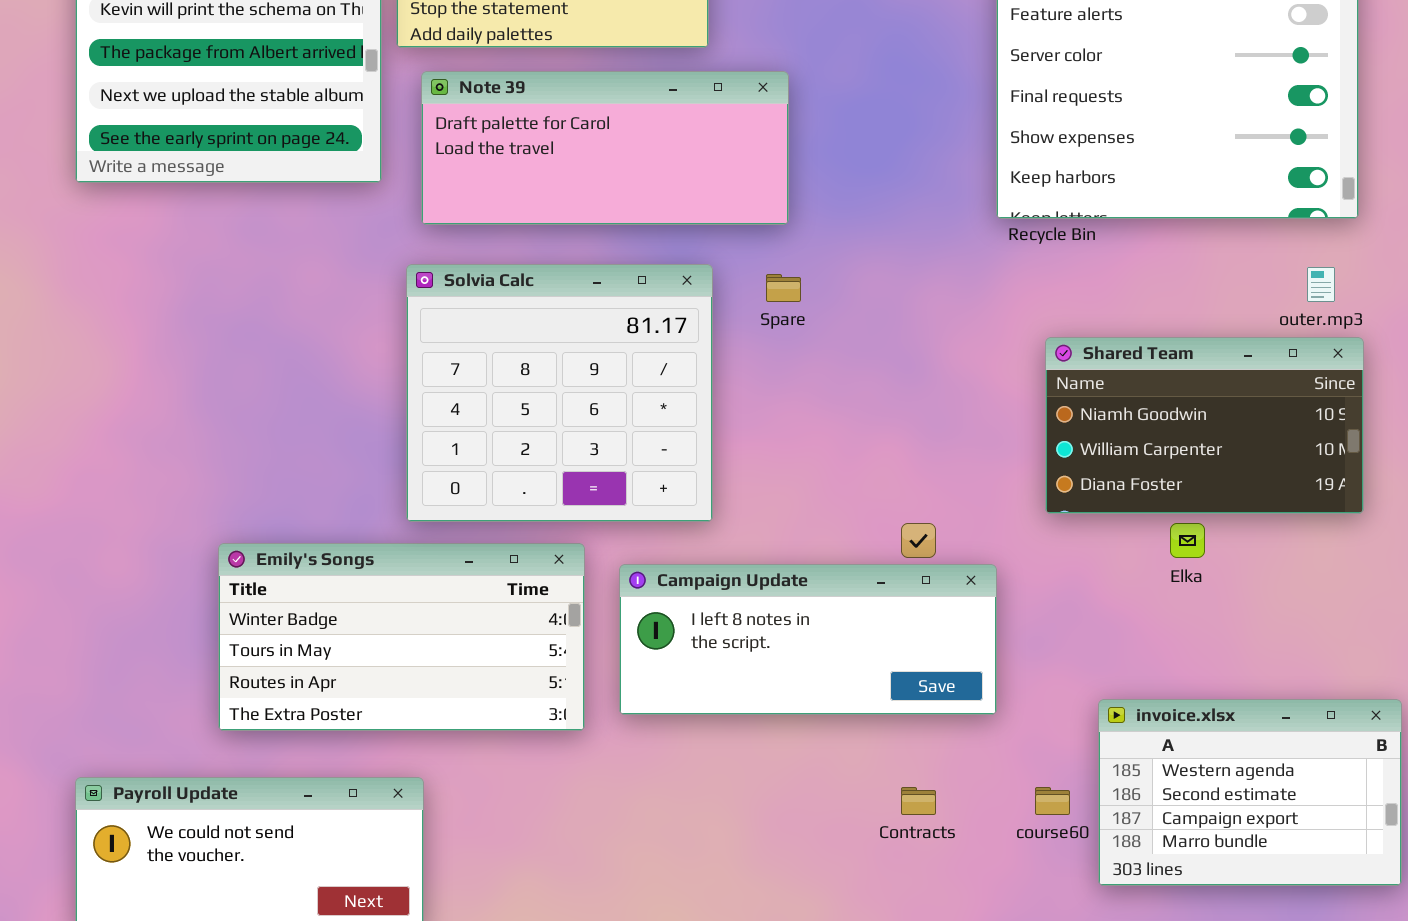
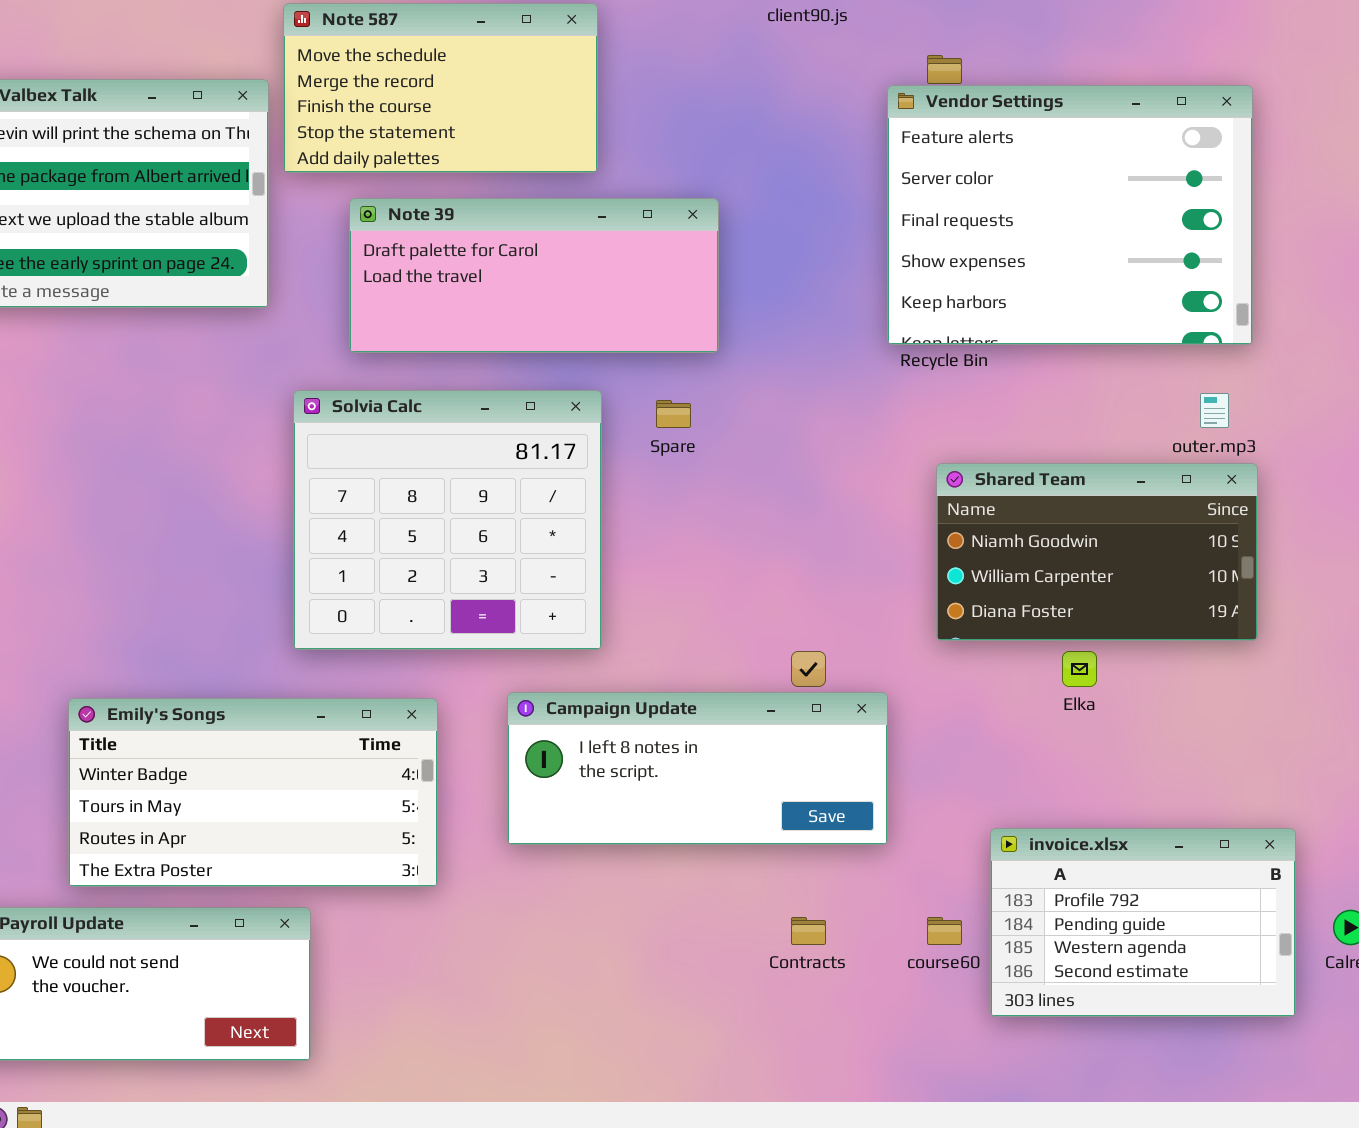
Note 39: [421,71,789,225] -> [349,198,719,353], moved
Emily's Songs: [218,543,585,731] -> [68,698,438,887], moved
invoice.xlsx: [1098,699,1402,886] -> [990,828,1296,1017], scrolled up 2 rows

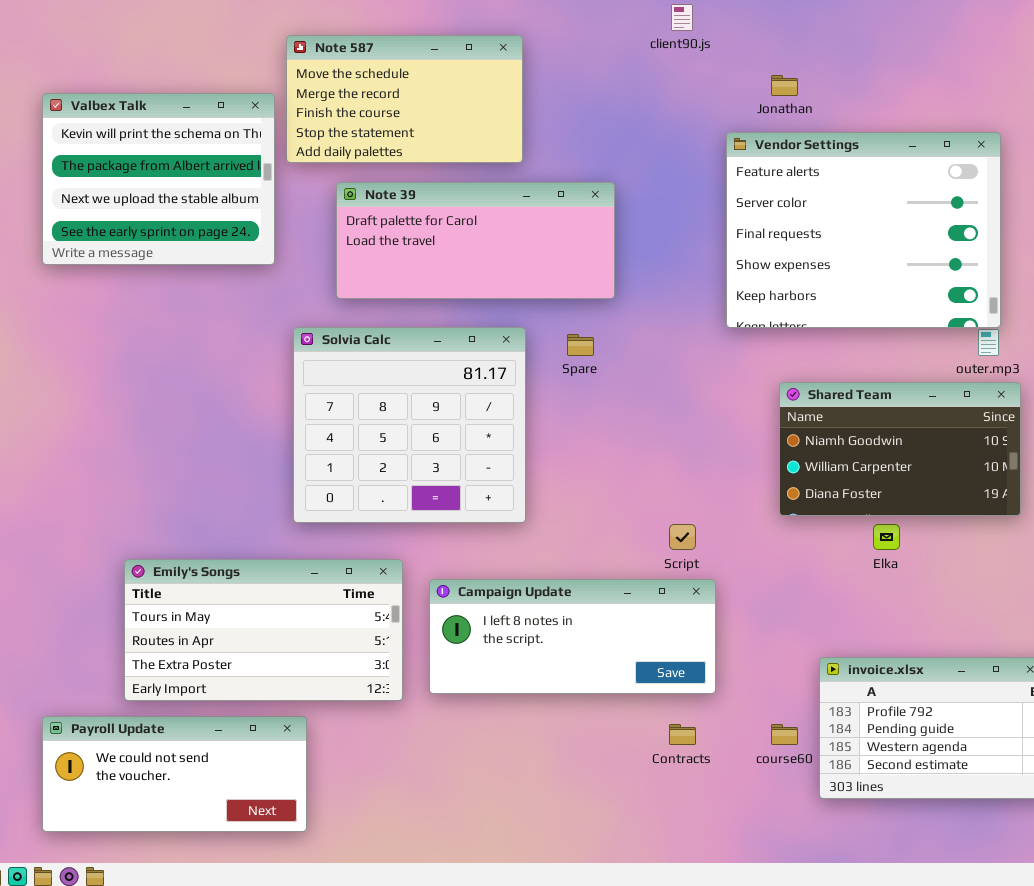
Vendor Settings: [887,85,1253,345] -> [726,132,1001,328], moved
Campaign Update: [507,692,888,845] -> [429,579,716,694], moved
Emily's Songs: [68,698,438,887] -> [124,559,403,701], scrolled down 1 row

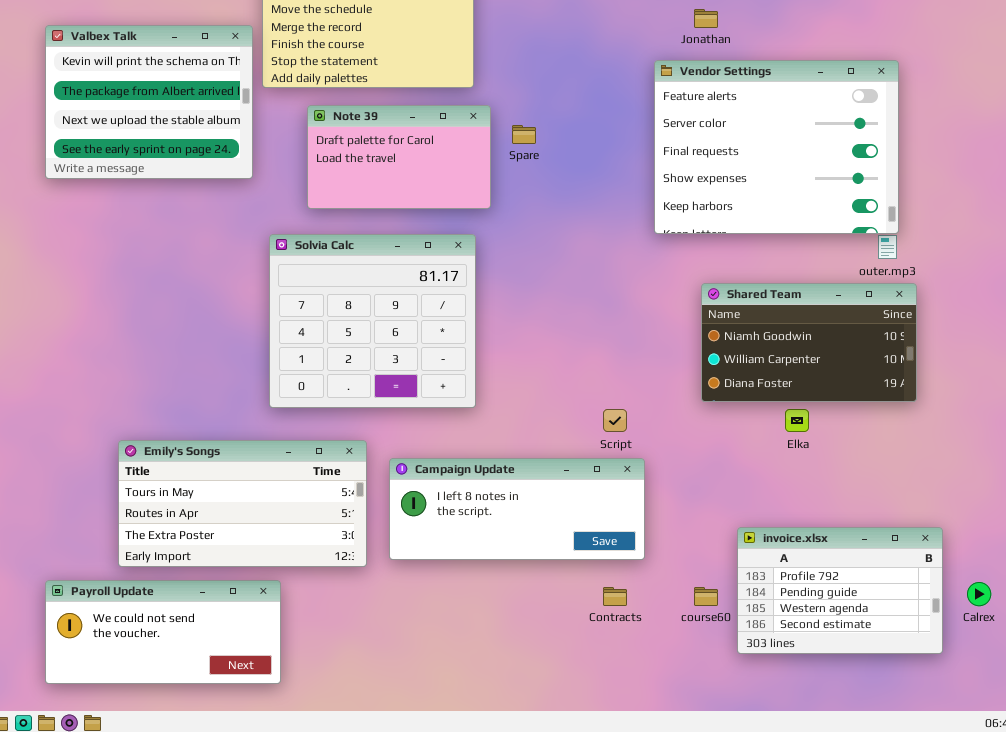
Note 39: [336,182,615,299] -> [307,105,491,209], resized
Spare: [567,334,594,356] -> [512,125,536,144], moved

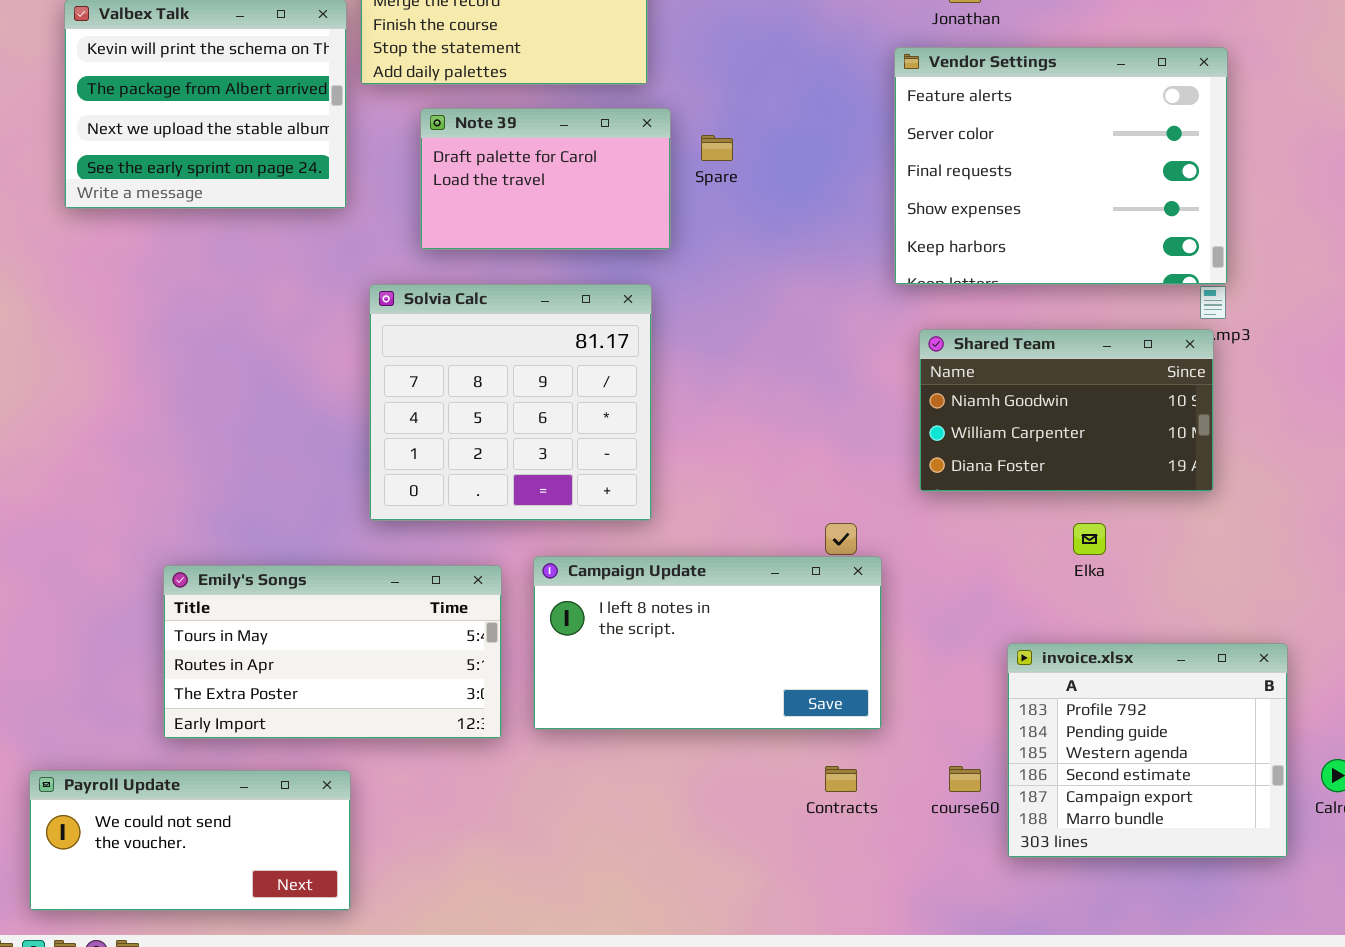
Shared Team: [701,283,917,402] -> [919,329,1214,492], moved
Campaign Update: [389,458,645,560] -> [533,556,882,730], resized
invoice.xlsx: [737,527,943,654] -> [1007,643,1288,858], resized
Payroll Update: [45,580,281,684] -> [29,770,351,911], moved

